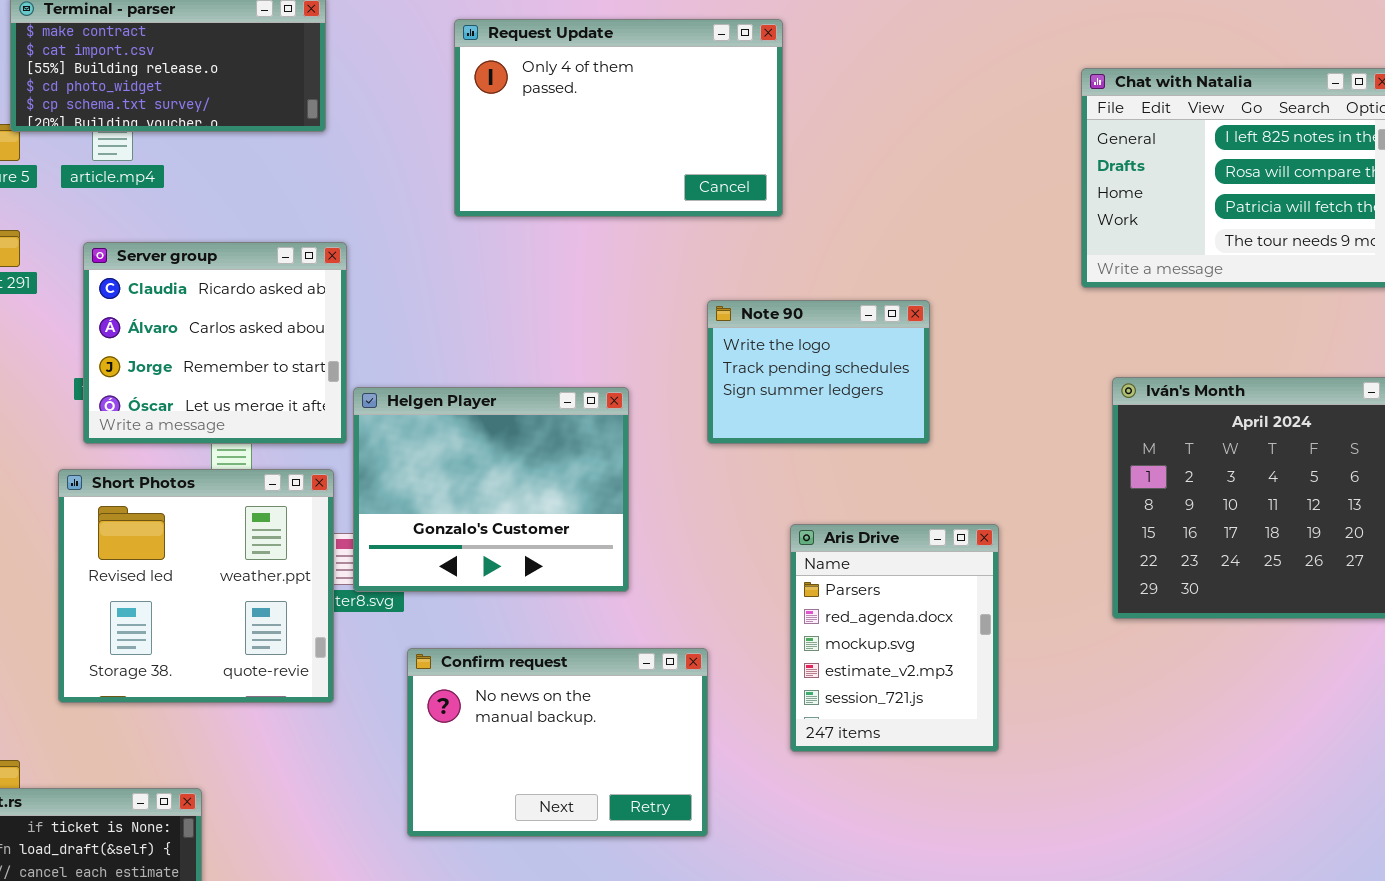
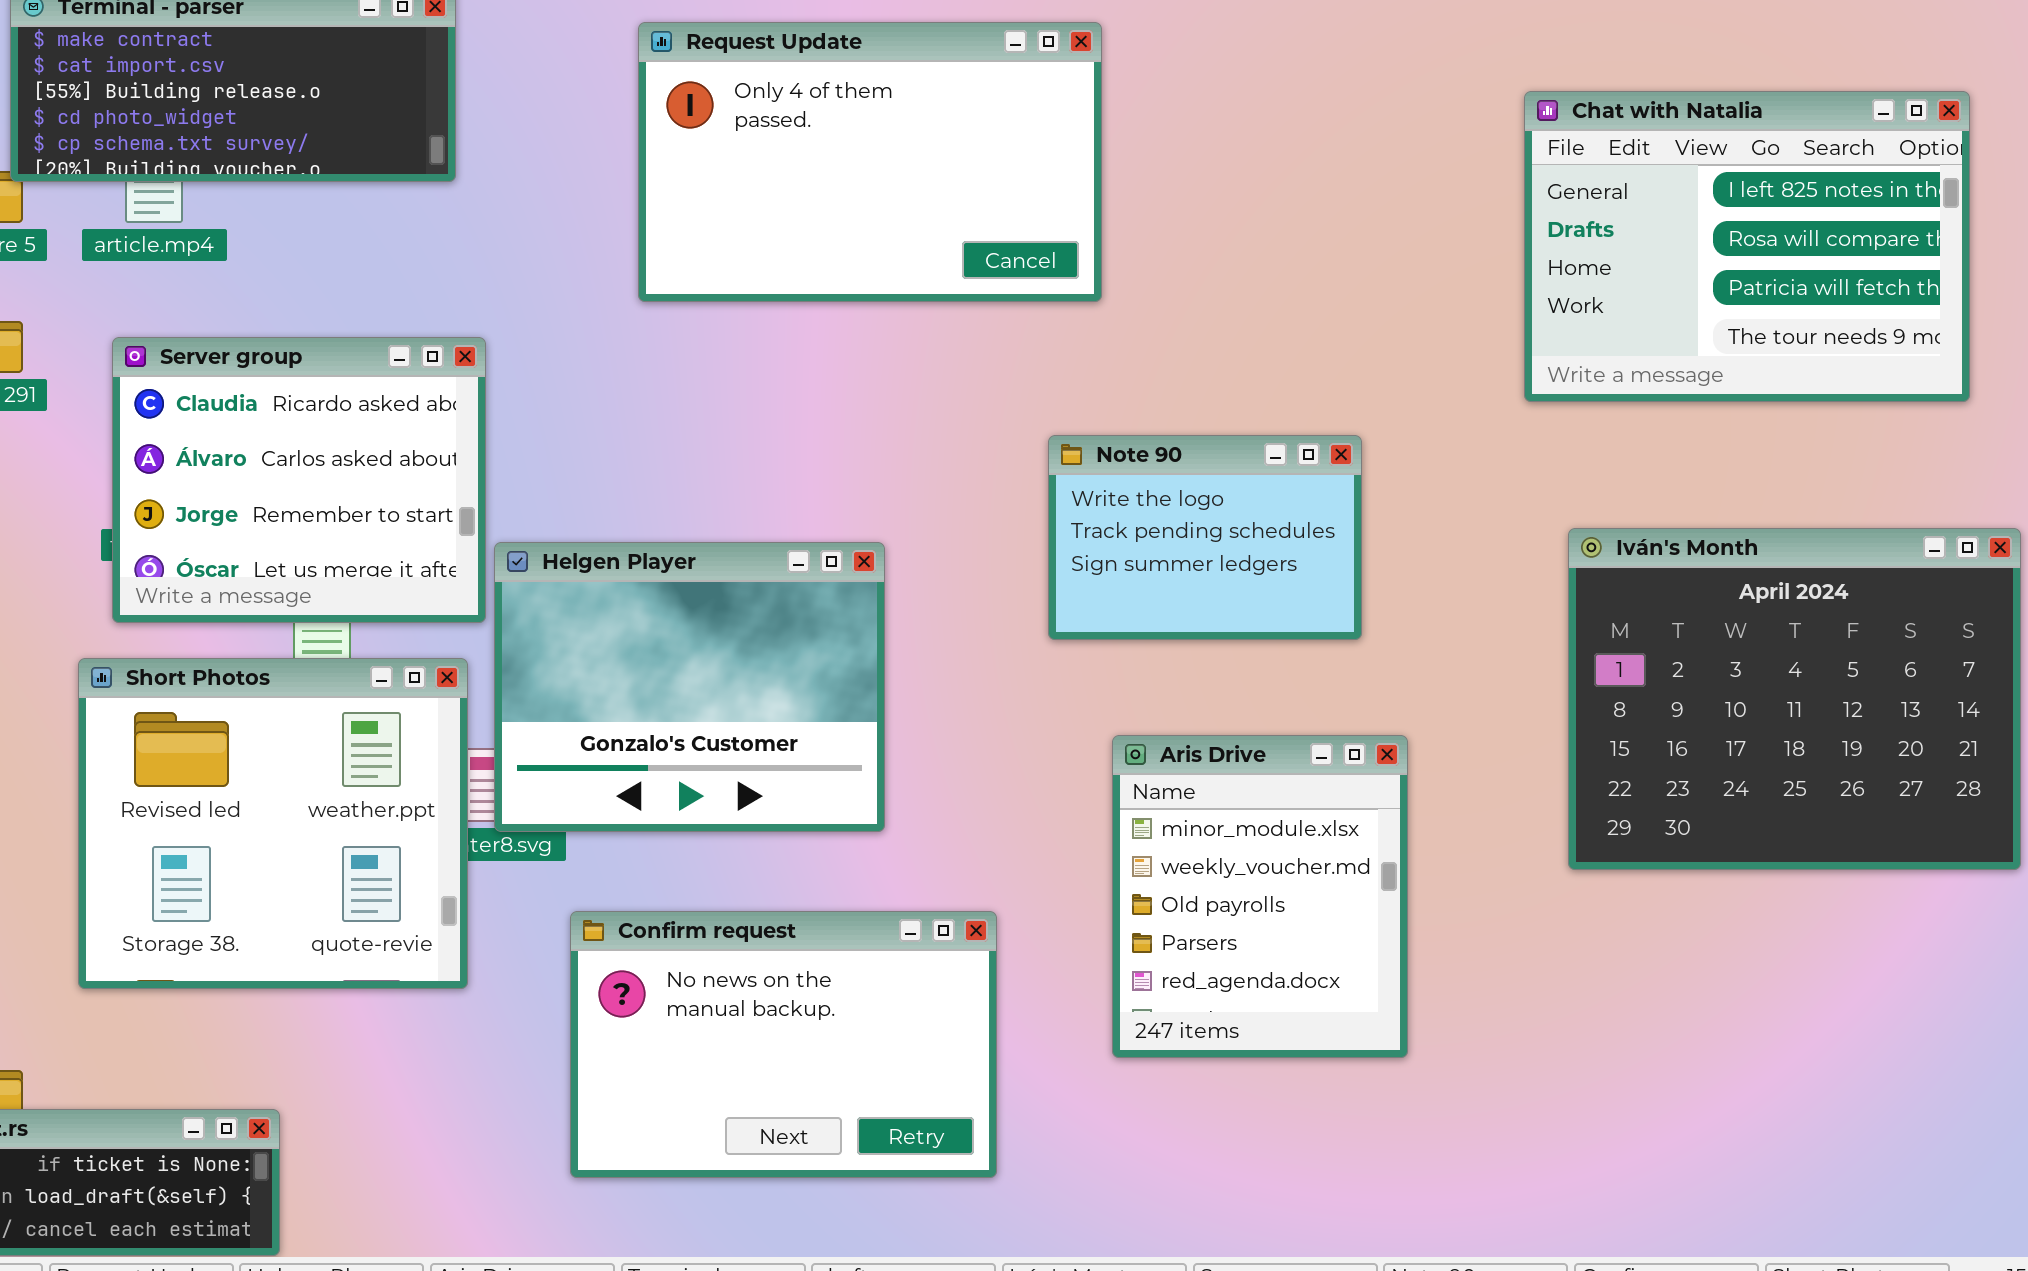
Note 90: [707,300,930,444] -> [1048,435,1362,640], moved
Aris Drive: [790,524,999,752] -> [1112,735,1408,1058], scrolled up 3 rows

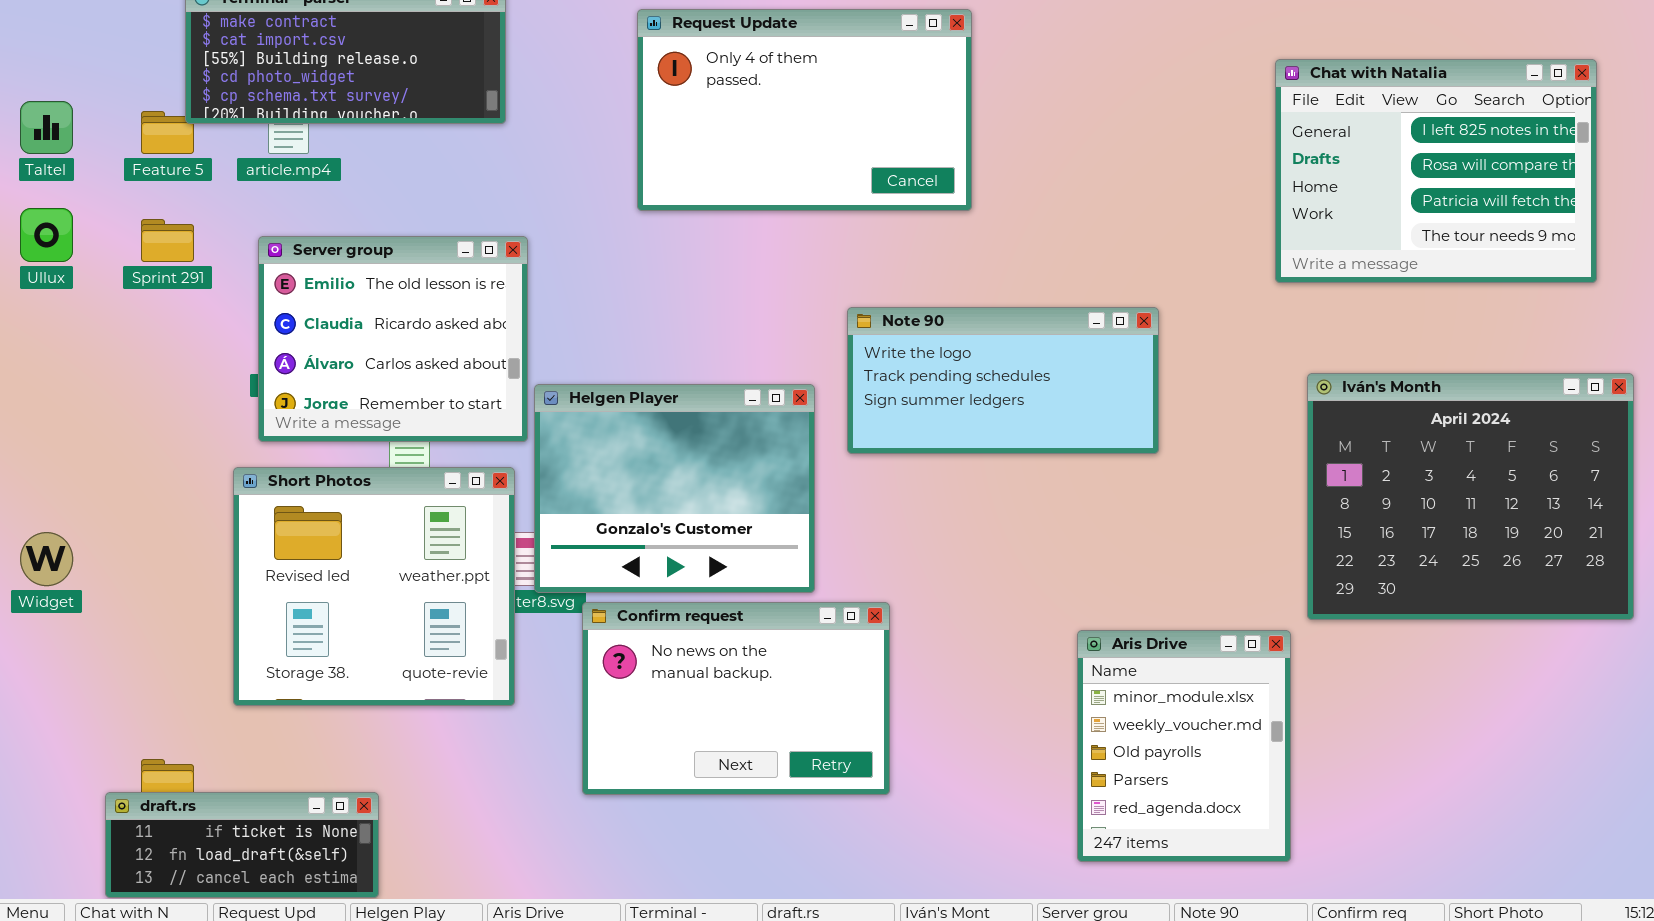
Server group: [112,337,486,623] -> [258,236,528,442], scrolled up 1 row
Note 90: [1048,435,1362,640] -> [847,307,1159,454], resized
Aris Drive: [1112,735,1408,1058] -> [1077,630,1291,862], moved
Confirm request: [570,911,997,1178] -> [582,602,890,795], moved

